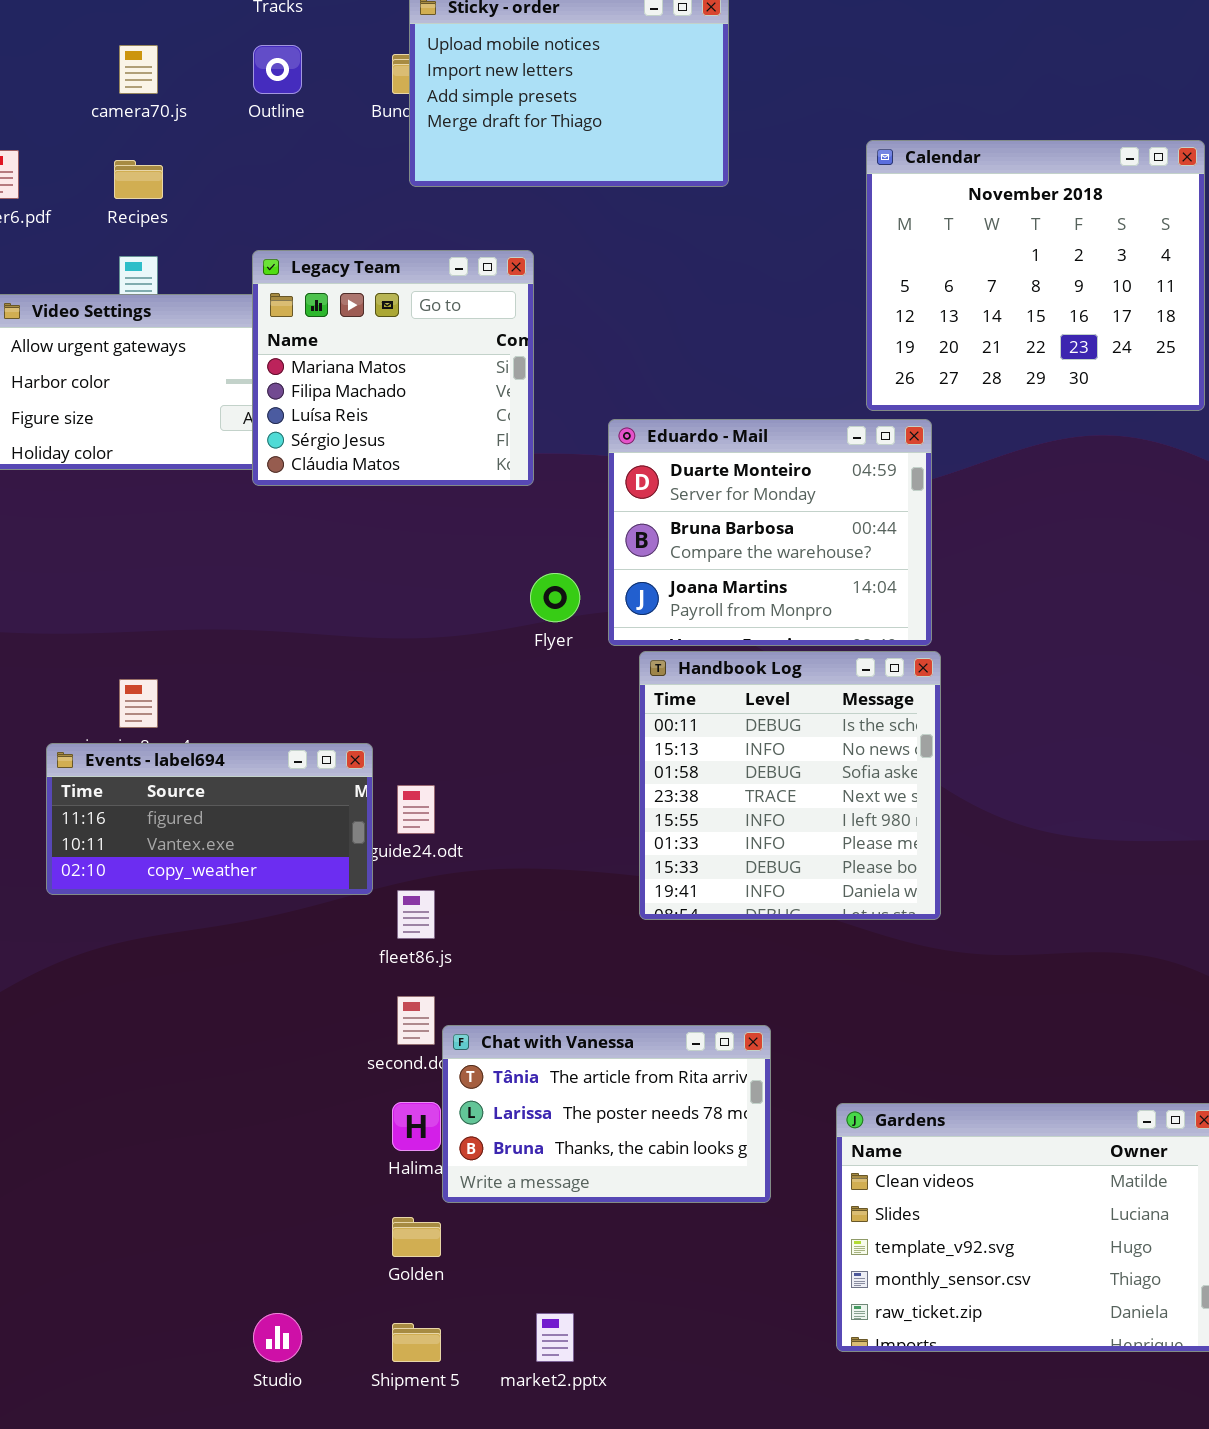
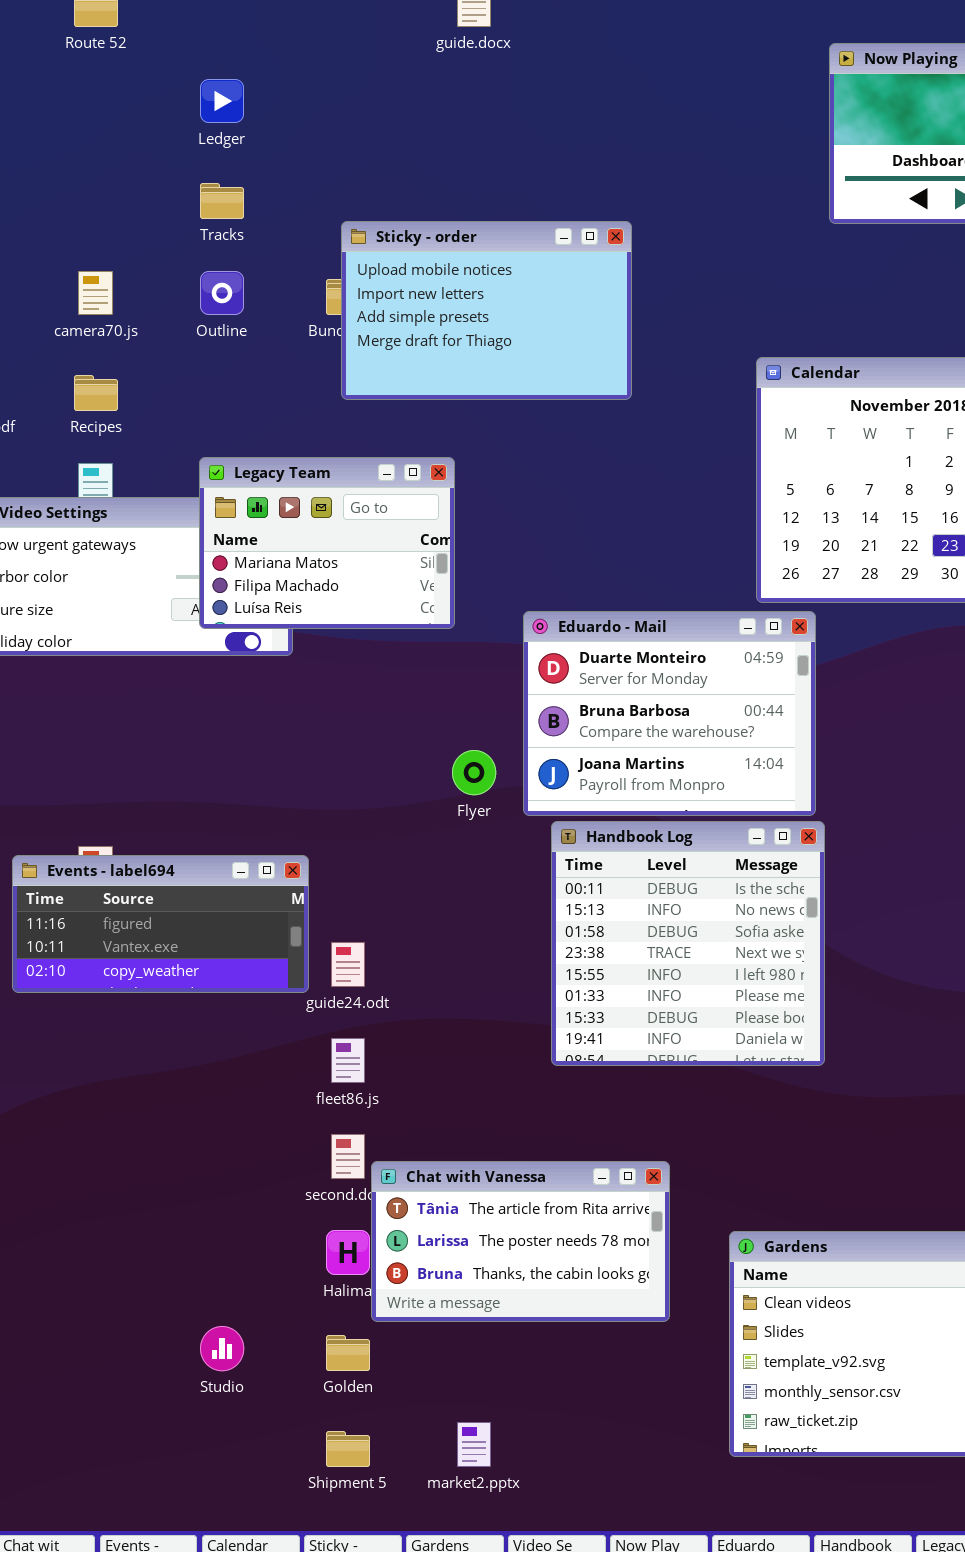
Legacy Team: [252,250,534,486] -> [199,457,455,629], resized
Events - label694: [46,743,373,895] -> [12,855,309,993], moved
Studio: [253,1313,302,1362] -> [200,1326,244,1371], moved

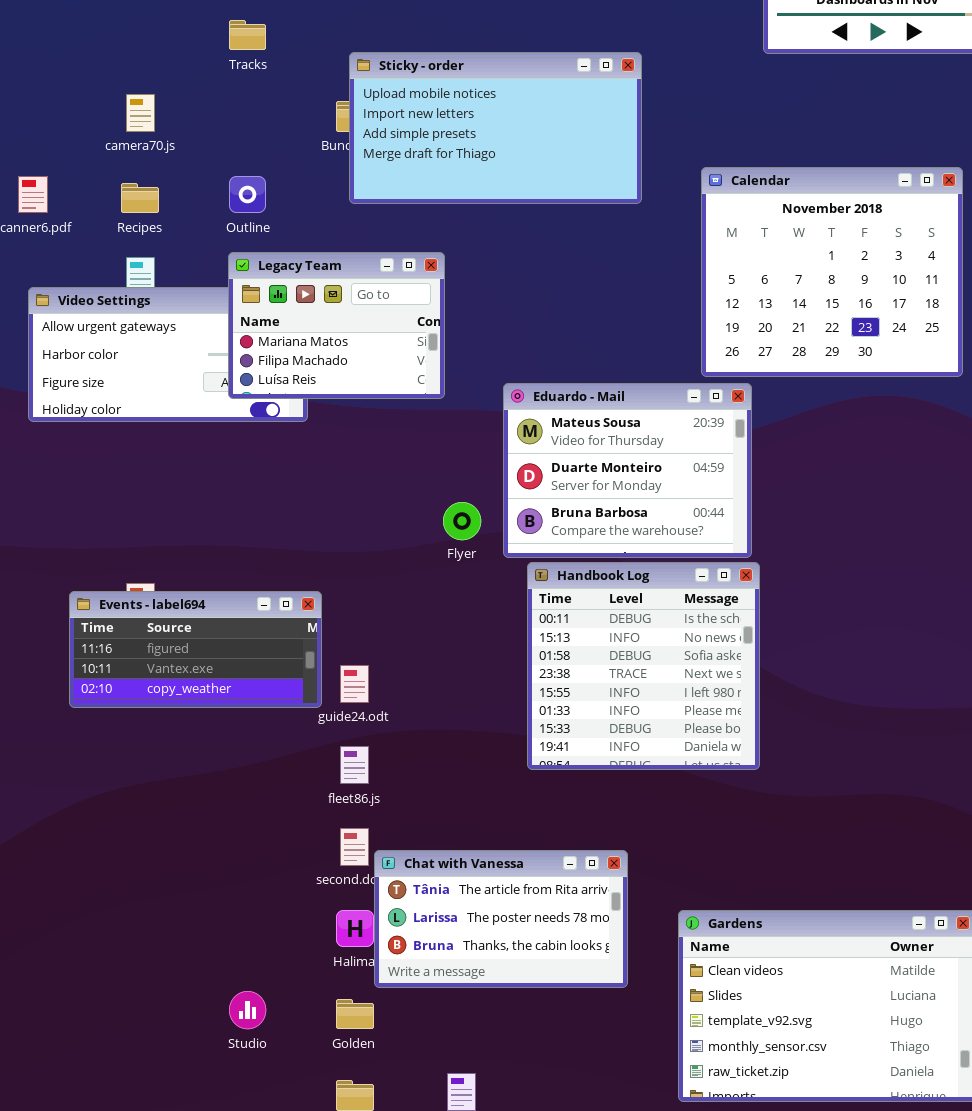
Sticky - order: [341,221,632,400] -> [349,52,642,204], resized
Outline: [200,271,244,315] -> [229,176,266,213], moved
Eduardo - Mail: [523,611,816,816] -> [503,383,752,558], scrolled up 1 row

